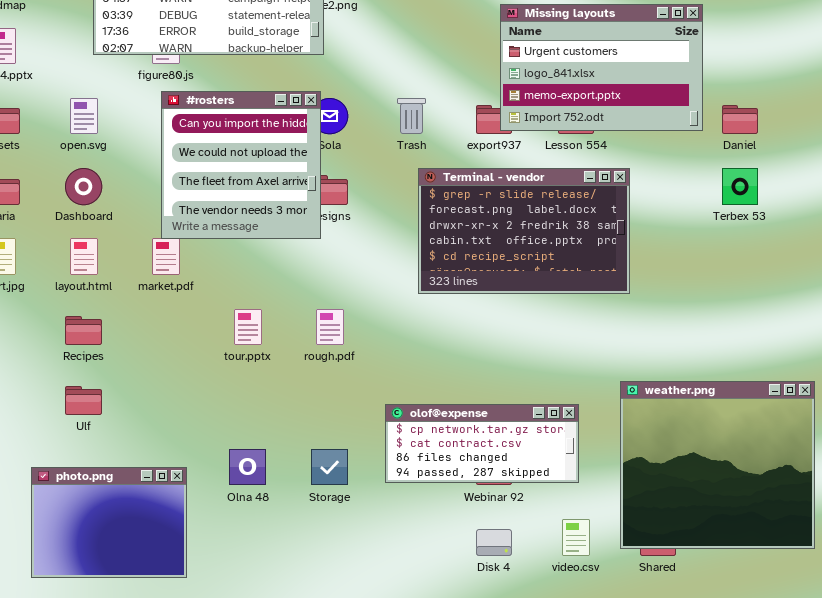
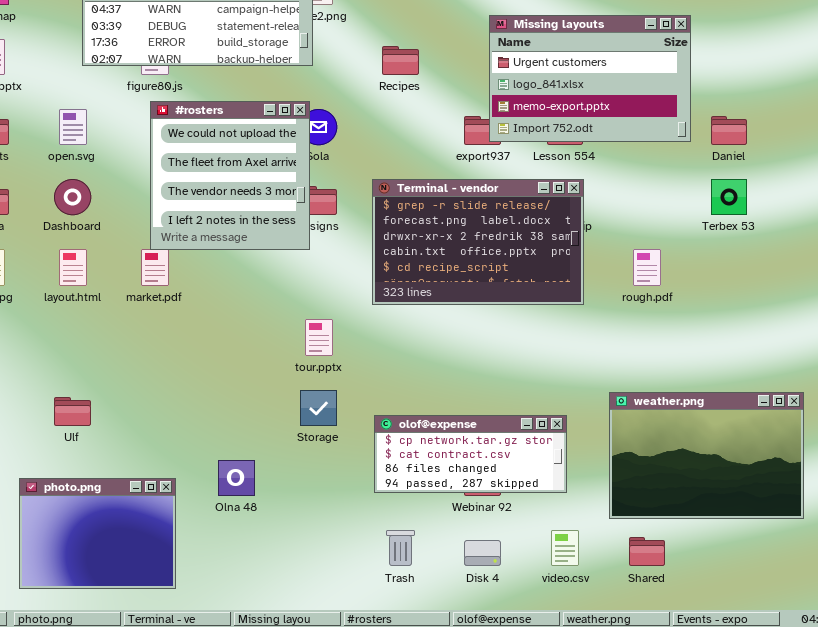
#rosters: [161,91,321,239] -> [150,101,310,250], scrolled down 1 row
Trash: [397,98,426,134] -> [386,530,415,566], moved
Terminal - vendor: [418,168,630,294] -> [372,179,584,305], moved
tour.pptx: [234,309,262,345] -> [305,319,333,356], moved
rough.pdf: [316,309,344,345] -> [633,249,661,286], moved
Recipes: [65,316,102,345] -> [382,46,419,75], moved
weather.png: [620,381,815,549] -> [609,392,804,519], resized
Storage: [311,449,348,485] -> [300,390,337,426], moved

